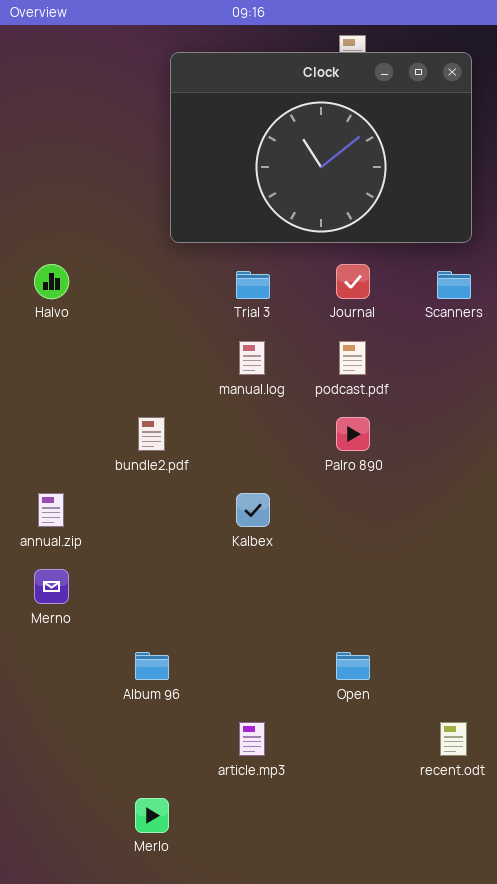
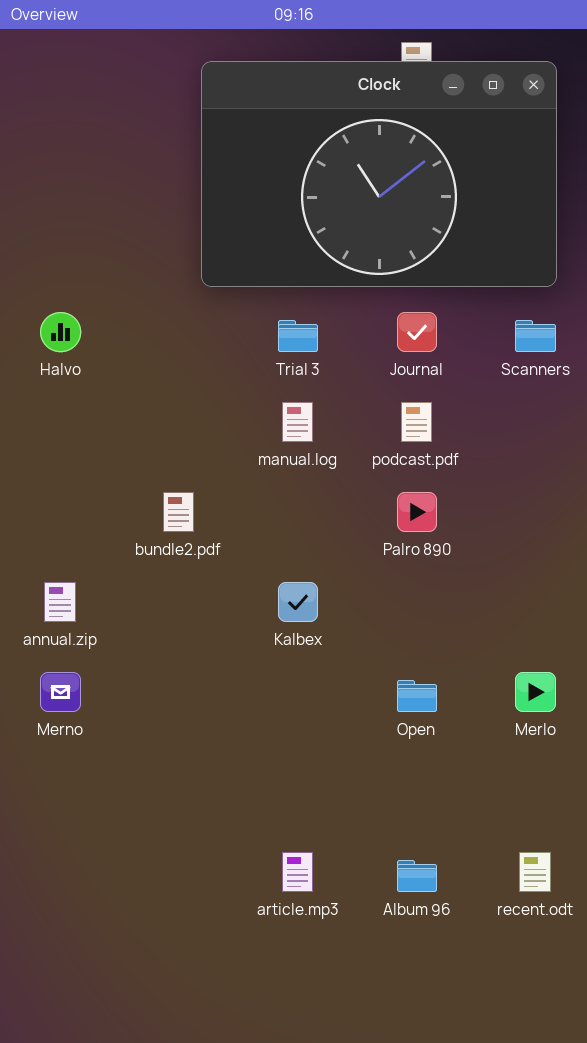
Album 96: [135,652,169,680] -> [397,860,437,892], moved
Open: [336,652,370,680] -> [397,680,437,712], moved
Merlo: [135,798,169,833] -> [515,672,556,712], moved

